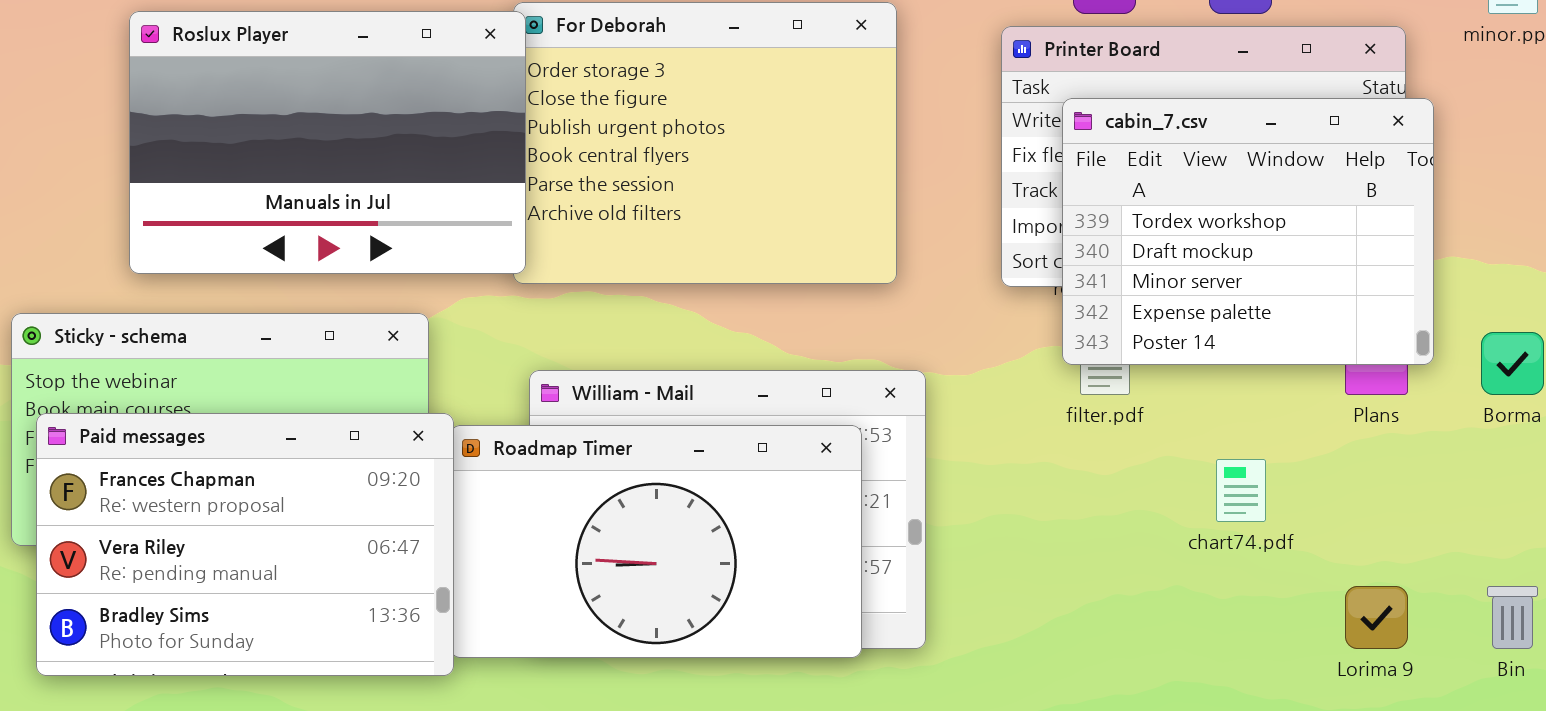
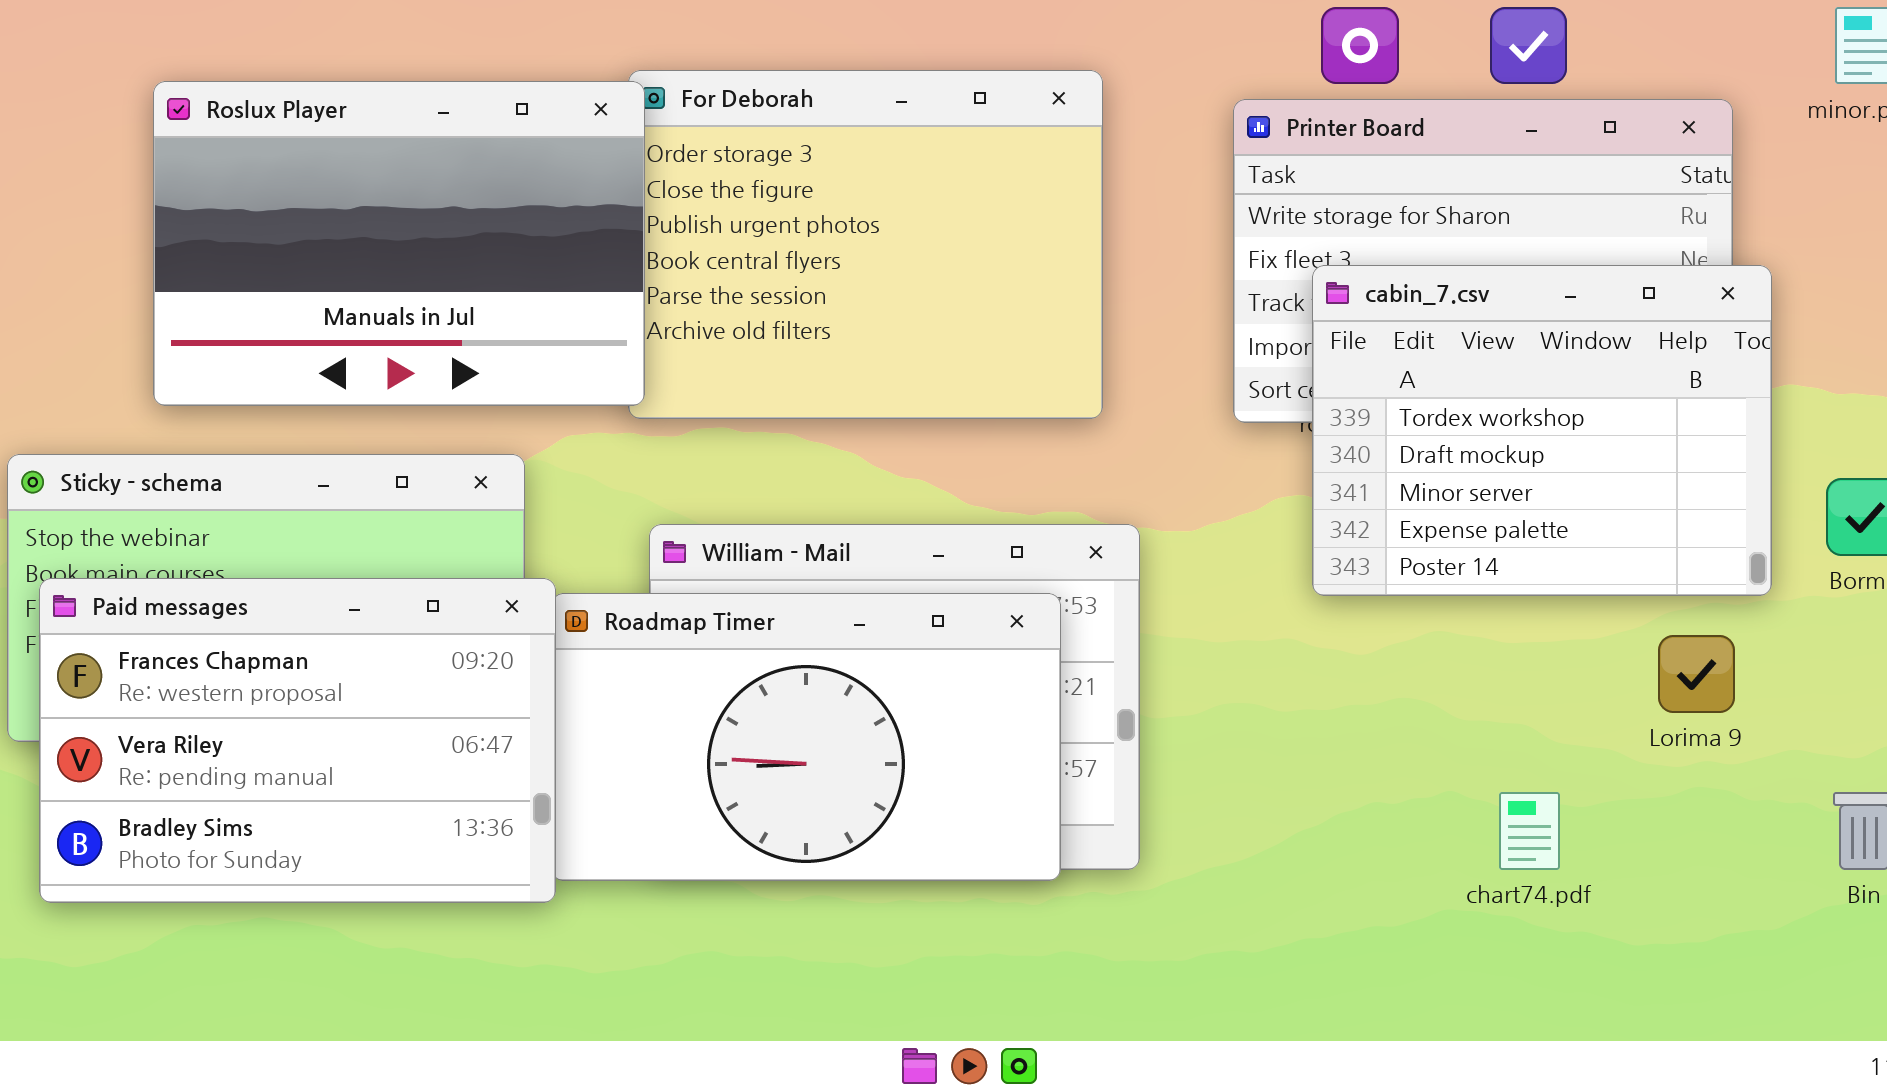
cabin_7.csv: [1062,98,1434,365] -> [1312,265,1772,596], moved
chart74.pdf: [1216,459,1266,522] -> [1499,792,1560,870], moved
Lorima 9: [1345,586,1408,649] -> [1658,635,1735,713], moved

